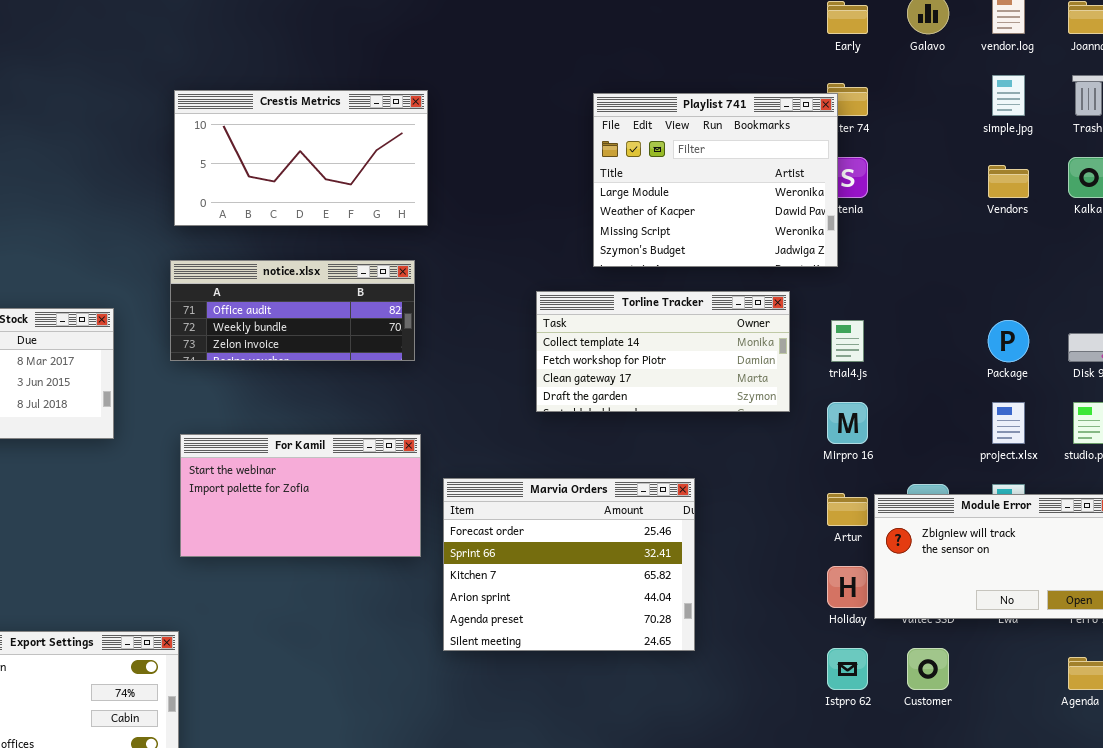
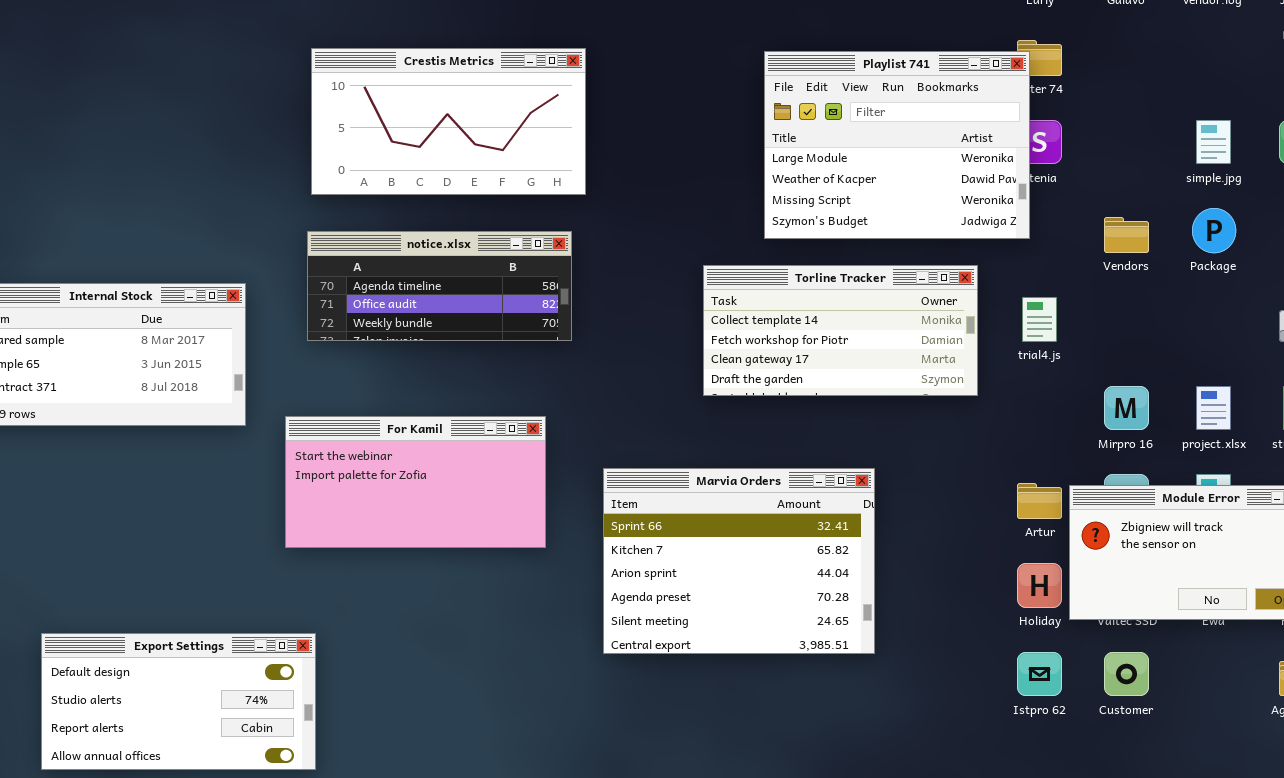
simple.jpg: [992,75,1025,116] -> [1196,120,1231,164], moved
Vendors: [988,165,1029,198] -> [1104,217,1149,253], moved
notice.xlsx: [170,260,415,361] -> [307,231,572,341], scrolled up 1 row
Package: [988,320,1029,362] -> [1192,208,1236,253], moved
Mirpro 16: [827,402,868,444] -> [1104,386,1149,430], moved
For Kamil: [180,434,421,557] -> [285,416,546,548], moved
Marvia Orders: [443,478,695,651] -> [603,468,875,654], scrolled down 1 row

